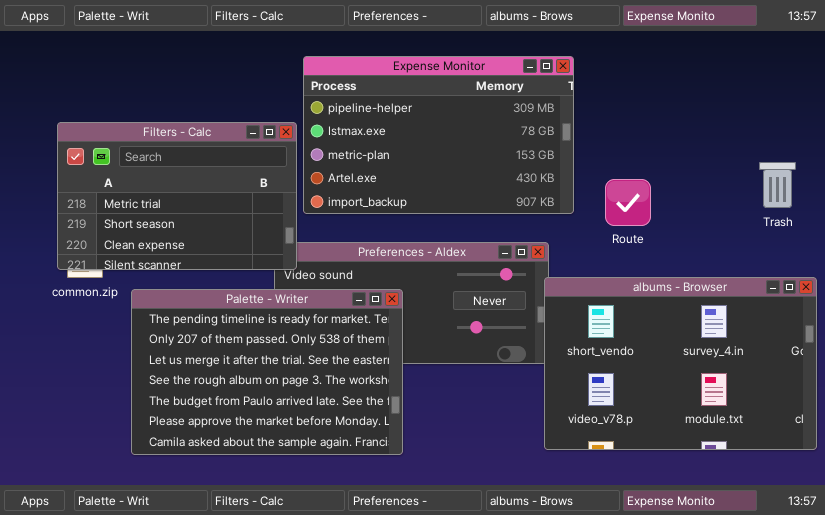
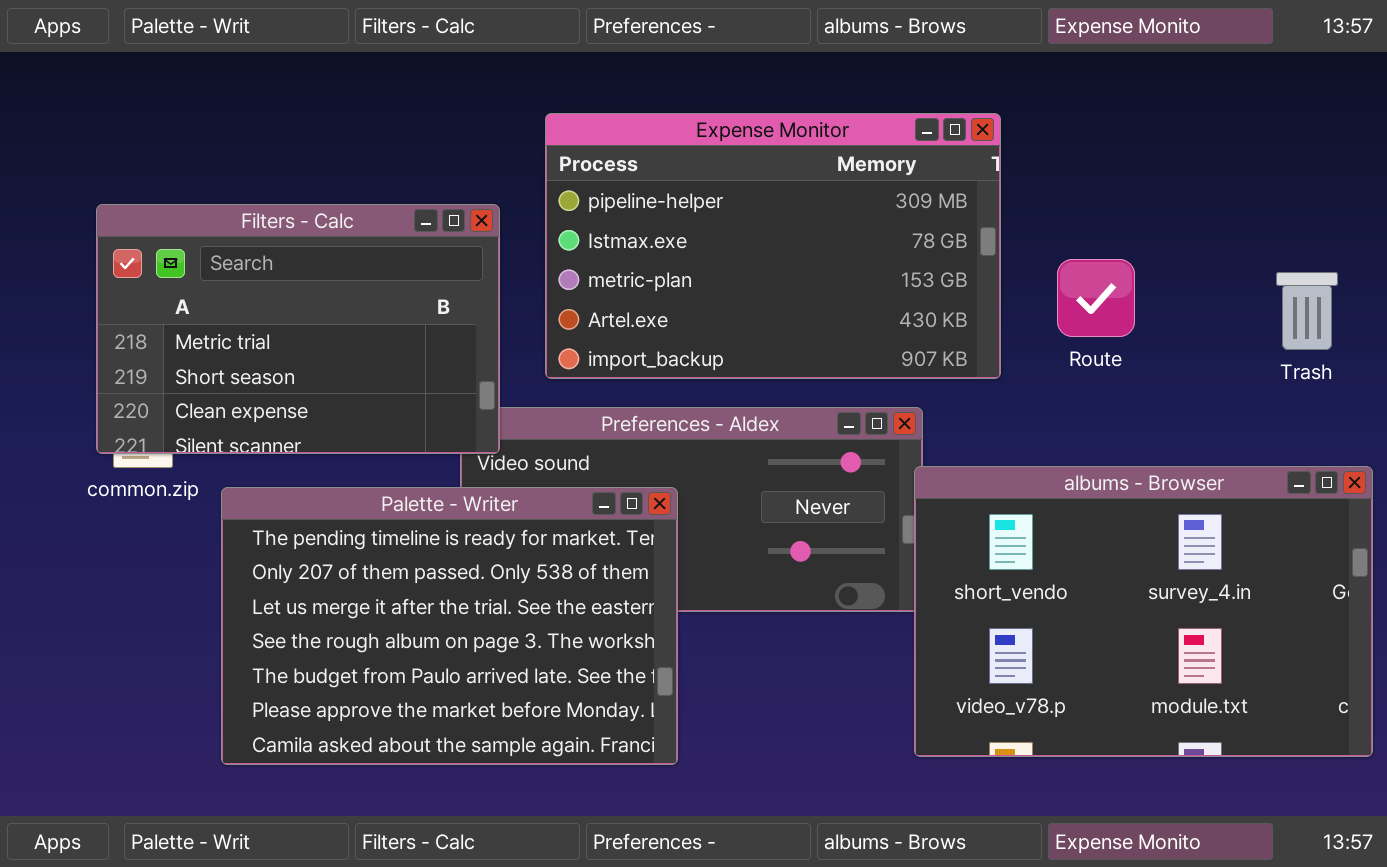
Expense Monitor: [303,56,574,214] -> [545,113,1001,379], moved
Route: [605,179,651,226] -> [1057,259,1135,337], moved

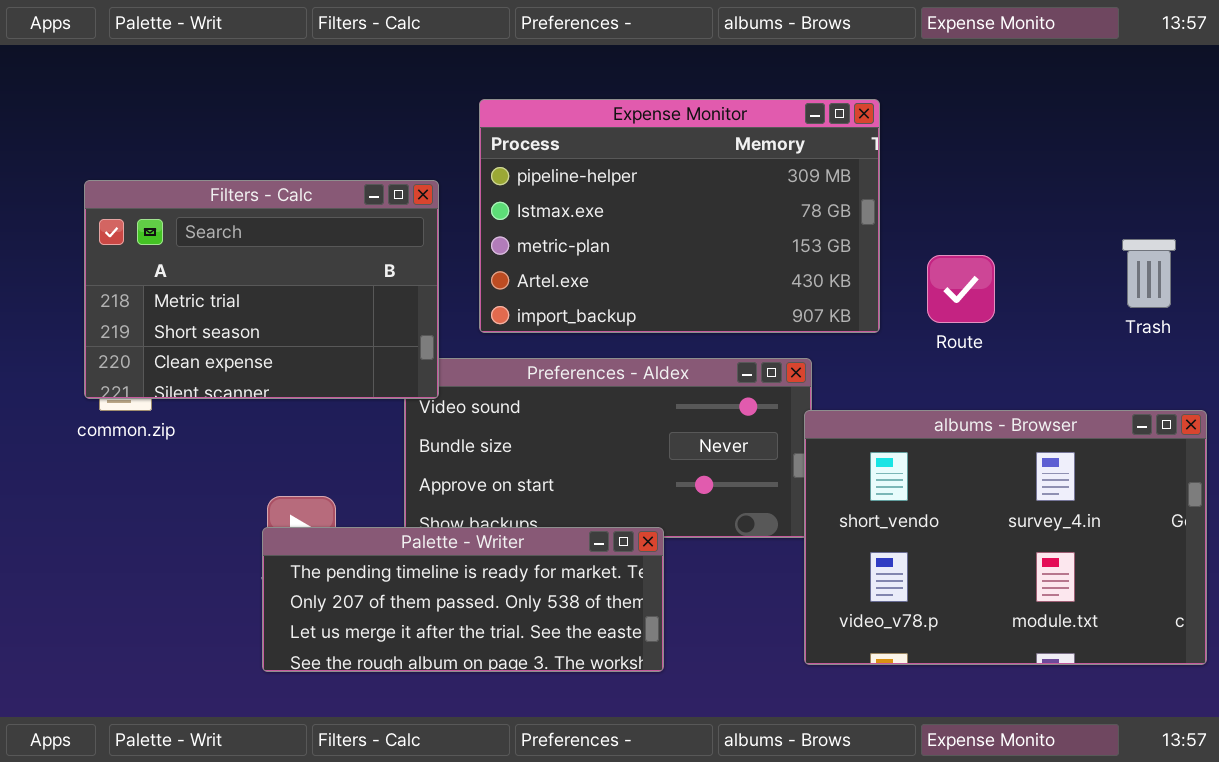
Route: [1057,259,1135,337] -> [927,255,995,323], moved
Palette - Writer: [221,487,678,765] -> [262,527,664,672], moved, resized

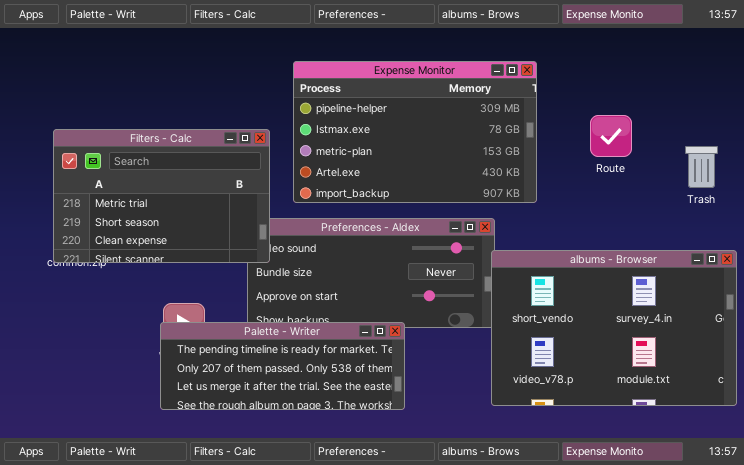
Filters - Calc: [84,180,439,399] -> [53,129,270,263], moved
Route: [927,255,995,323] -> [590,115,632,157], moved

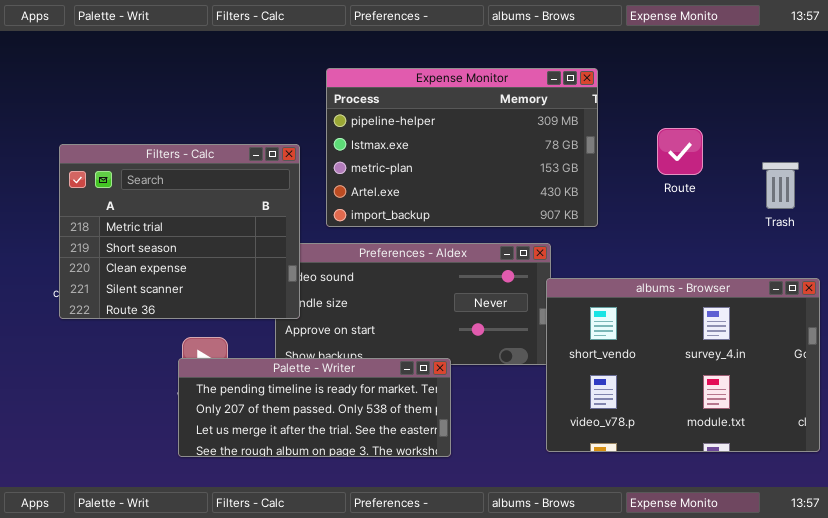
Filters - Calc: [53,129,270,263] -> [59,144,300,319], resized

